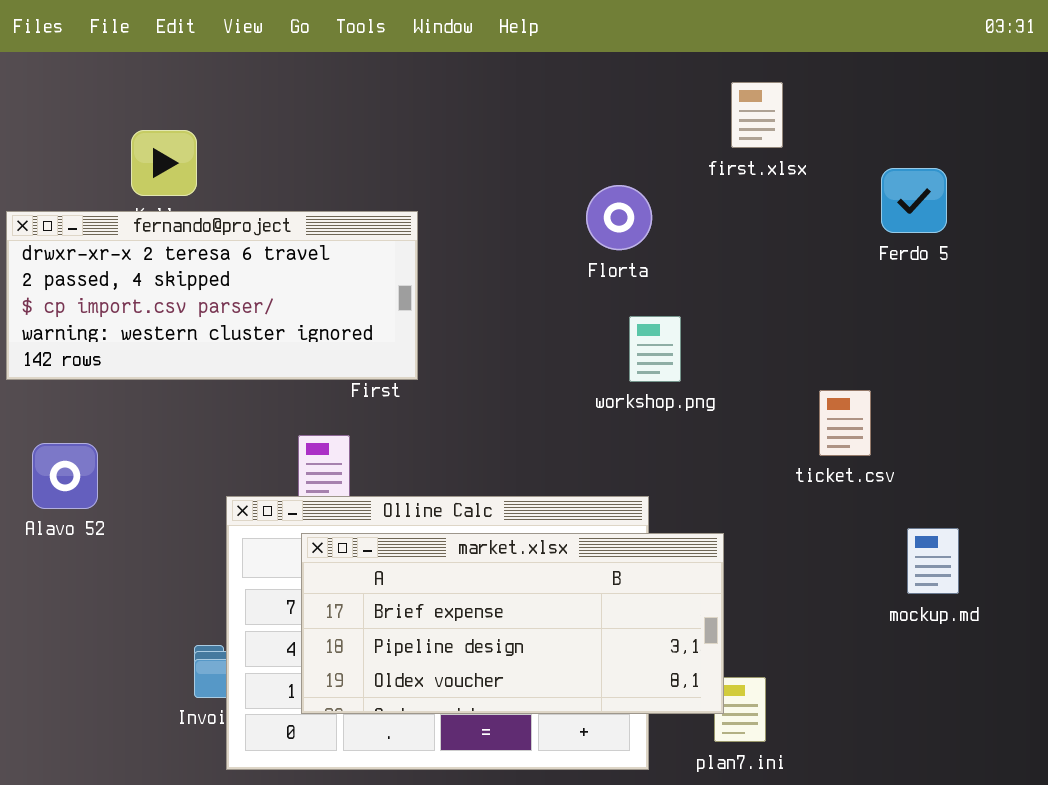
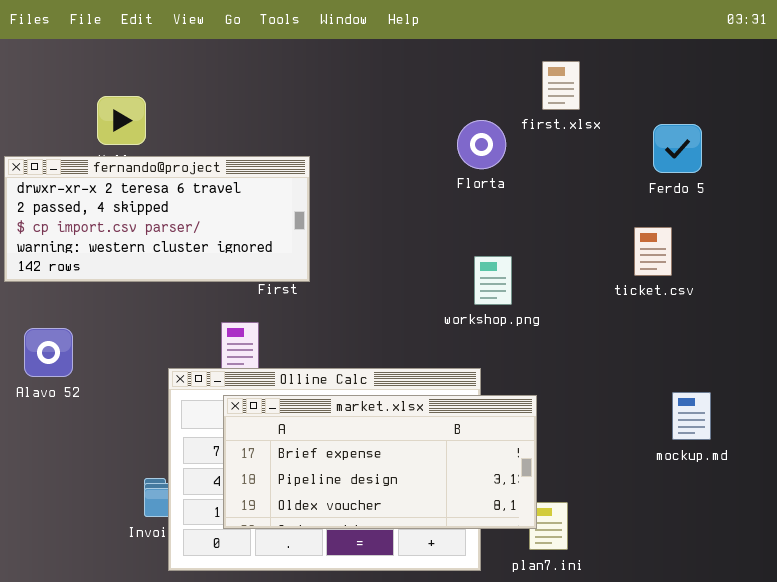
Florta: [586,185,652,250] -> [457,120,506,169], moved
workshop.png: [629,316,681,382] -> [474,256,512,305], moved
ticket.csv: [819,390,871,456] -> [634,227,672,276], moved

